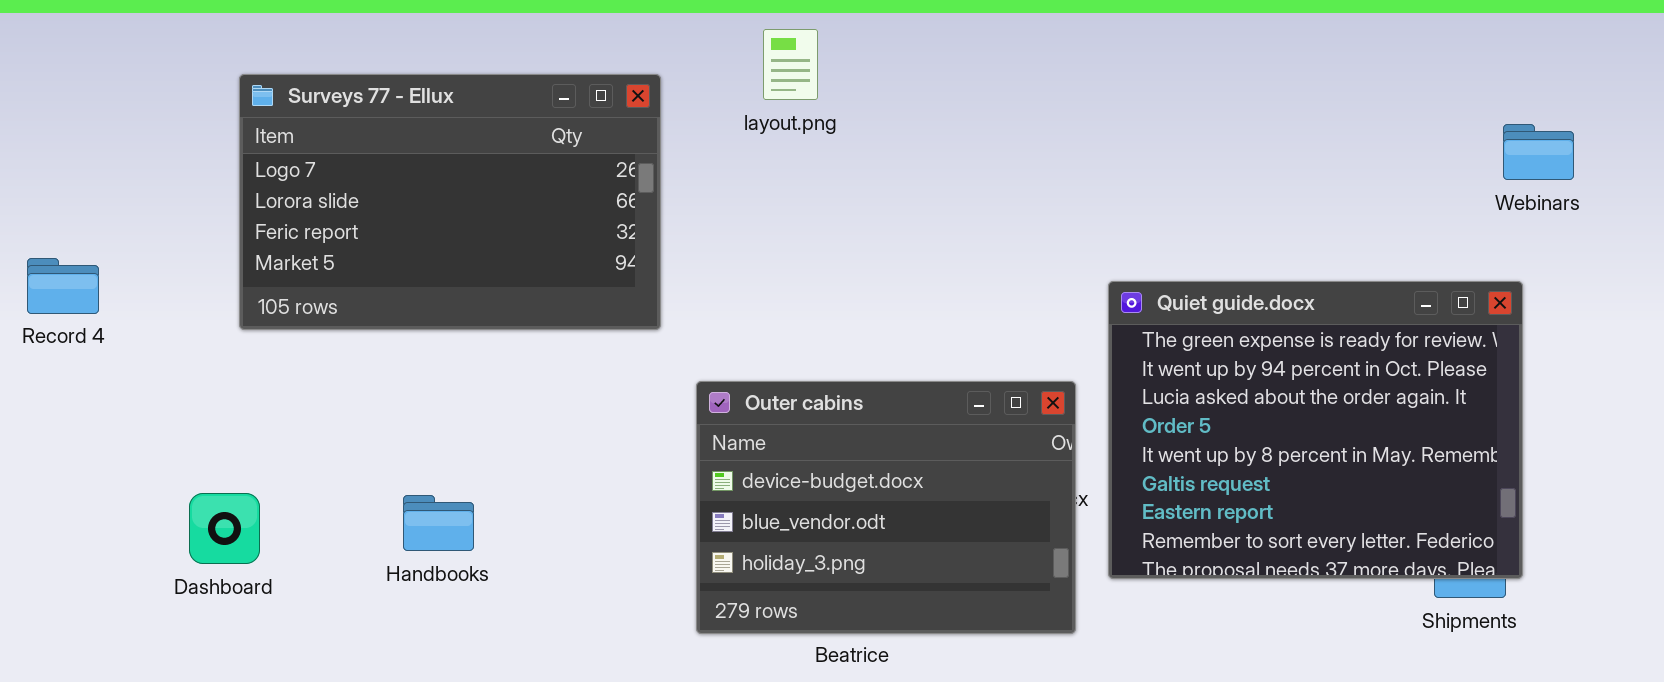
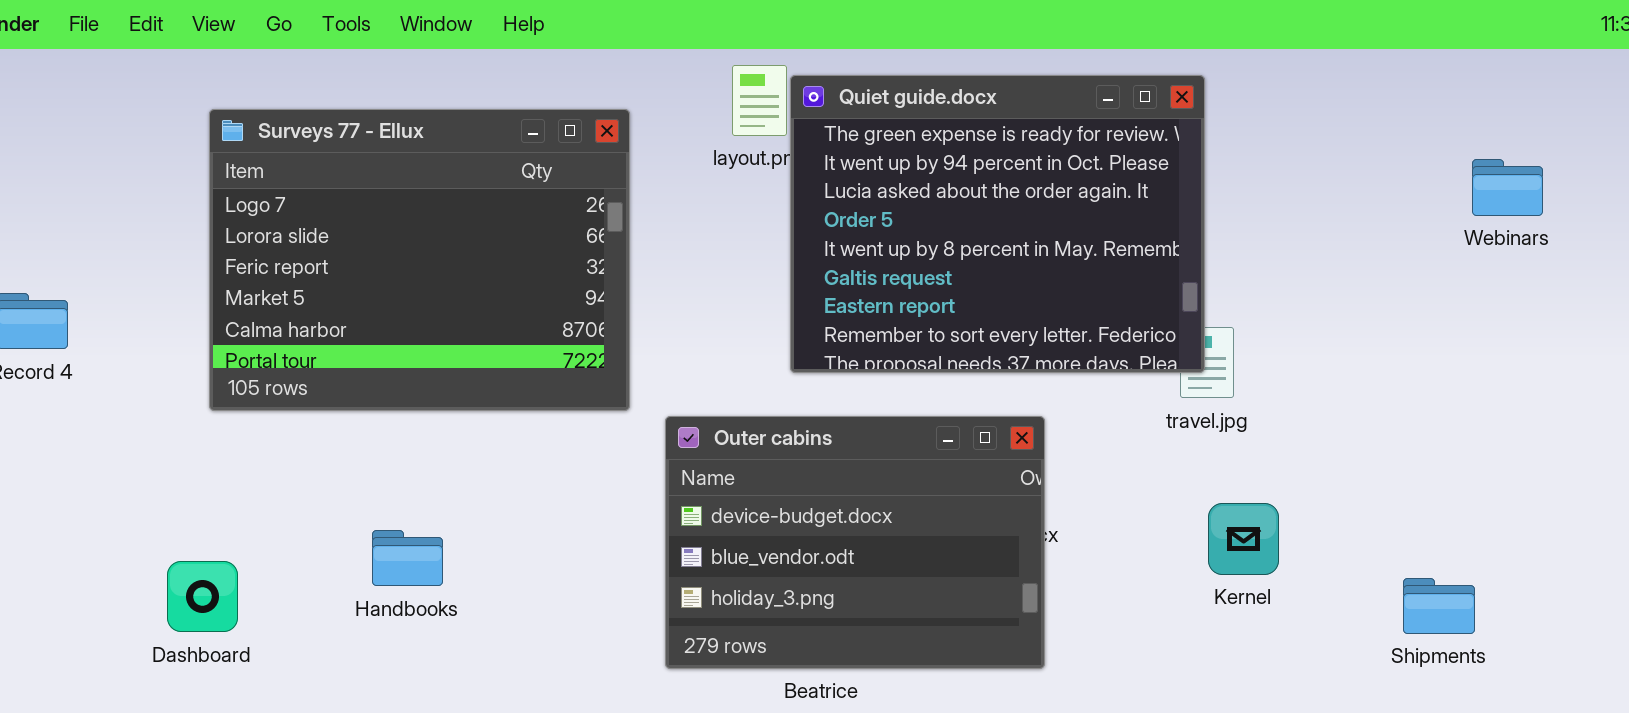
Surveys 77 - Ellux: [239,74,661,330] -> [209,109,630,411], resized
Quiet guide.docx: [1108,281,1523,579] -> [790,75,1205,373], moved
Dashboard: [189,493,260,564] -> [167,561,238,632], moved

